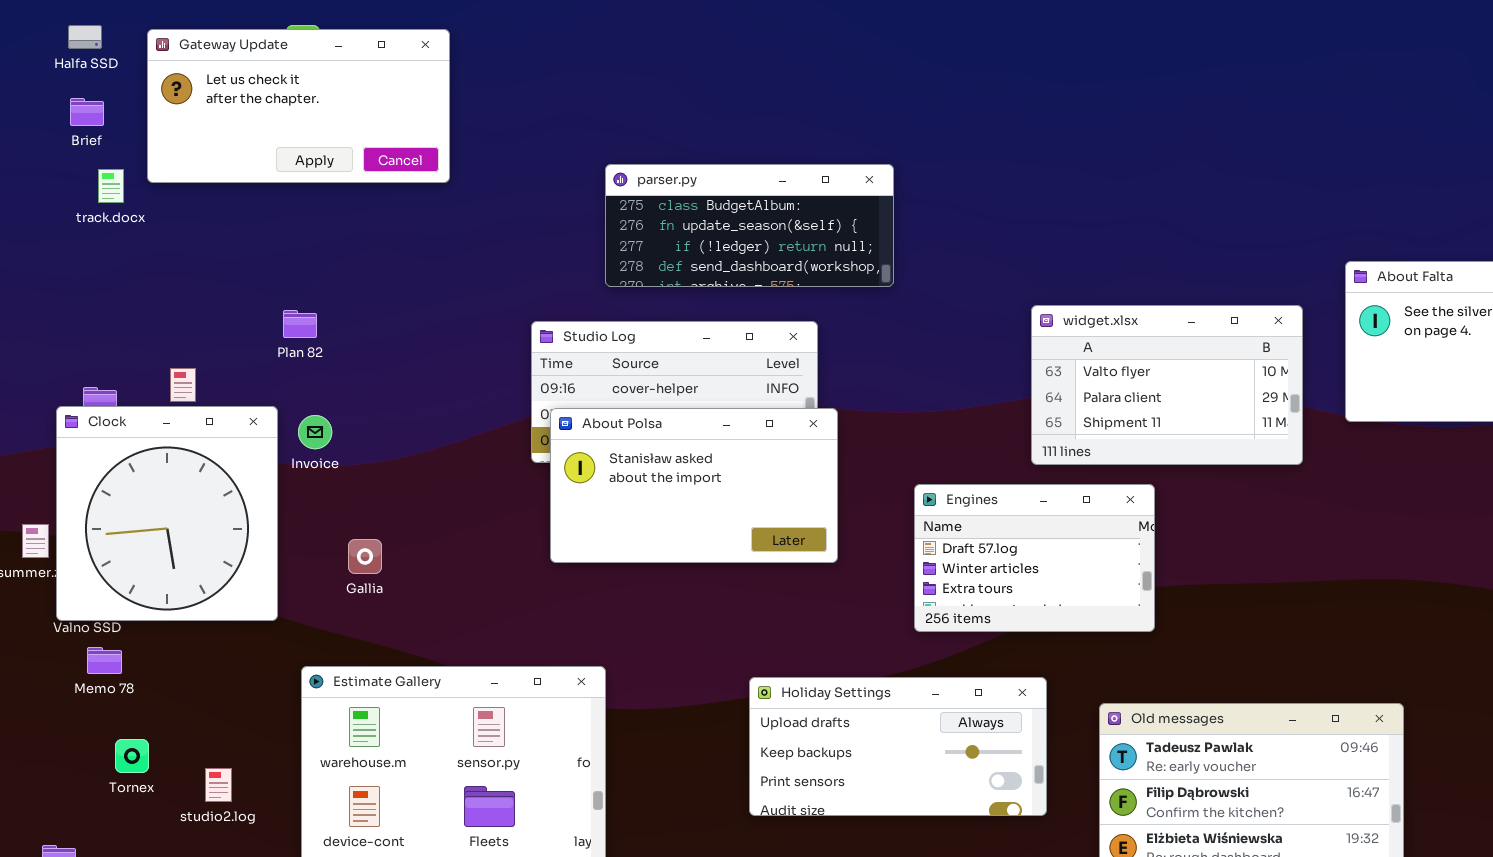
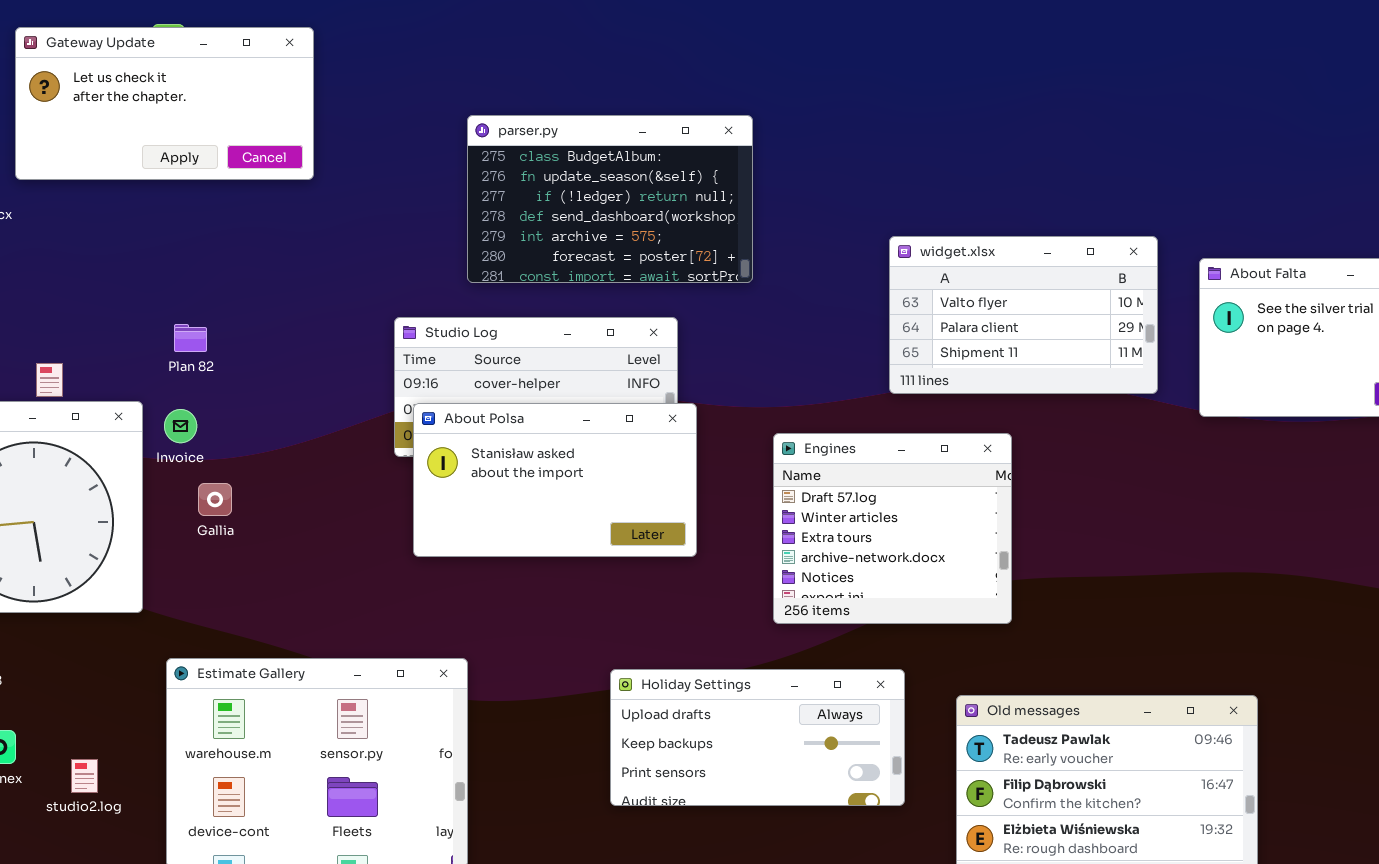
parser.py: [605,164,894,287] -> [467,115,753,283], resized
widget.xlsx: [1031,305,1303,465] -> [889,236,1158,394], moved
Plan 82: [283,310,317,338] -> [174,324,207,352], moved
Engines: [914,484,1155,632] -> [773,433,1012,624], resized
Gallia: [348,539,382,574] -> [198,483,232,516], moved

